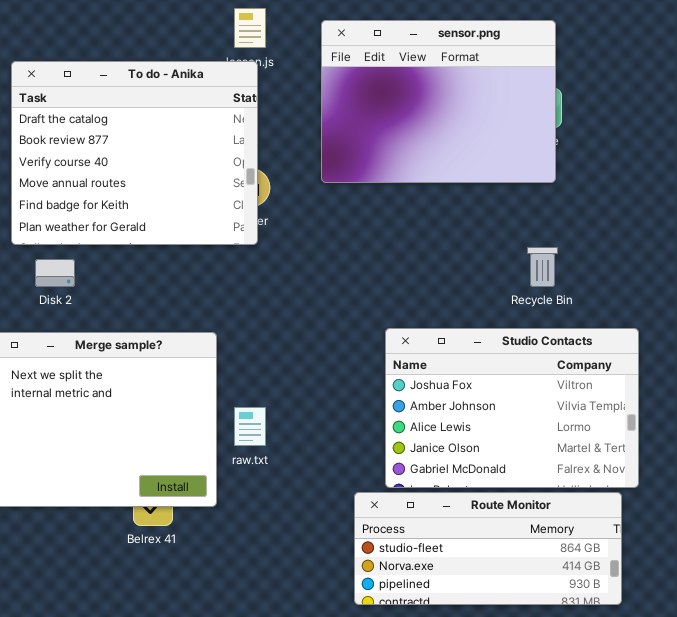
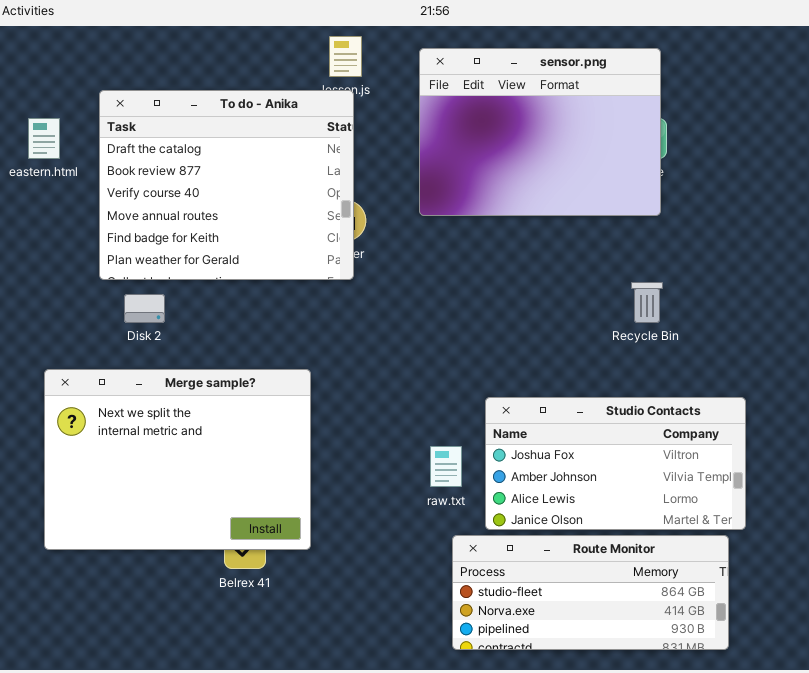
Studio Contacts: [385,328,639,488] -> [485,397,746,530], resized
raw.txt: [234,407,266,446] -> [430,446,462,487], moved

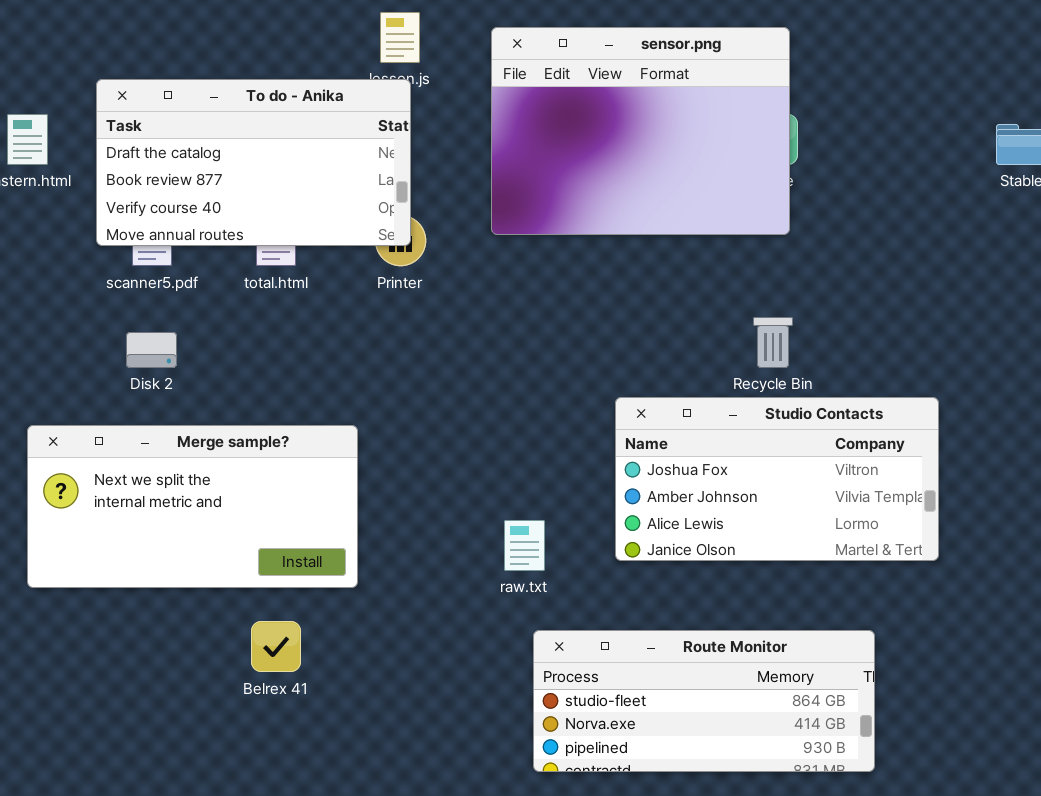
To do - Anika: [99,90,354,280] -> [96,79,411,246], resized
Merge sample?: [44,369,311,550] -> [27,425,358,588], resized
Studio Contacts: [485,397,746,530] -> [615,397,939,561], moved

